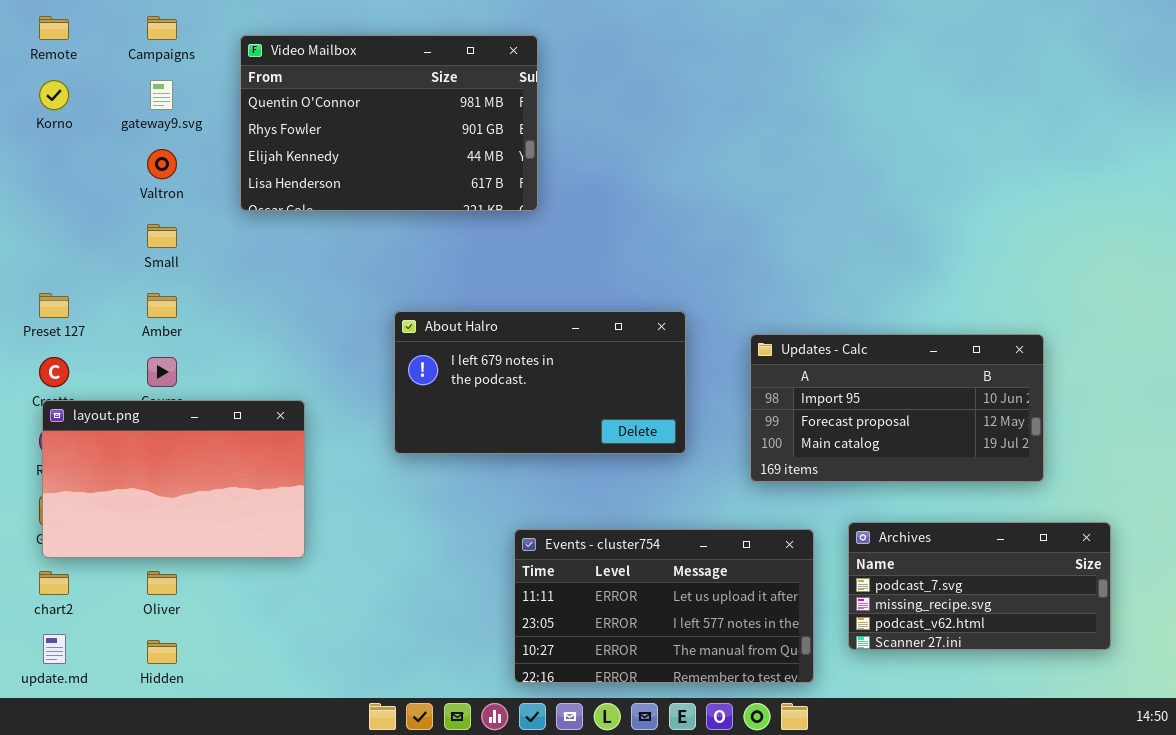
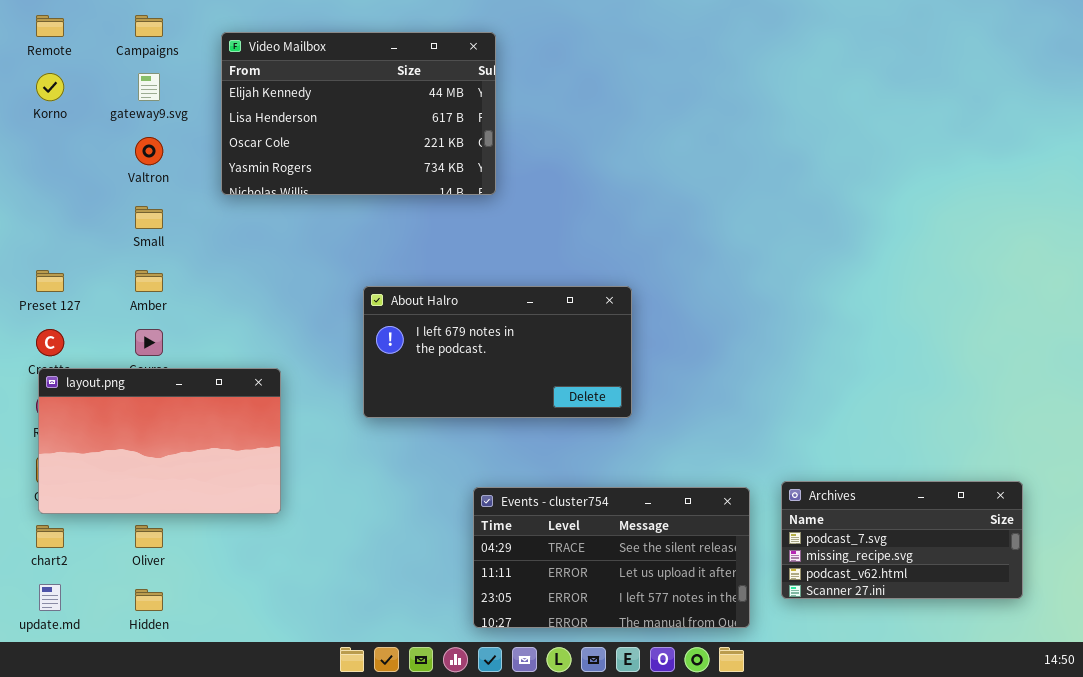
Video Mailbox: [240,35,538,211] -> [221,32,496,195], scrolled down 2 rows
Updates - Calc: [750,334,1044,482] -> none, closed
Events - cluster754: [514,529,814,683] -> [473,487,750,628], scrolled up 1 row

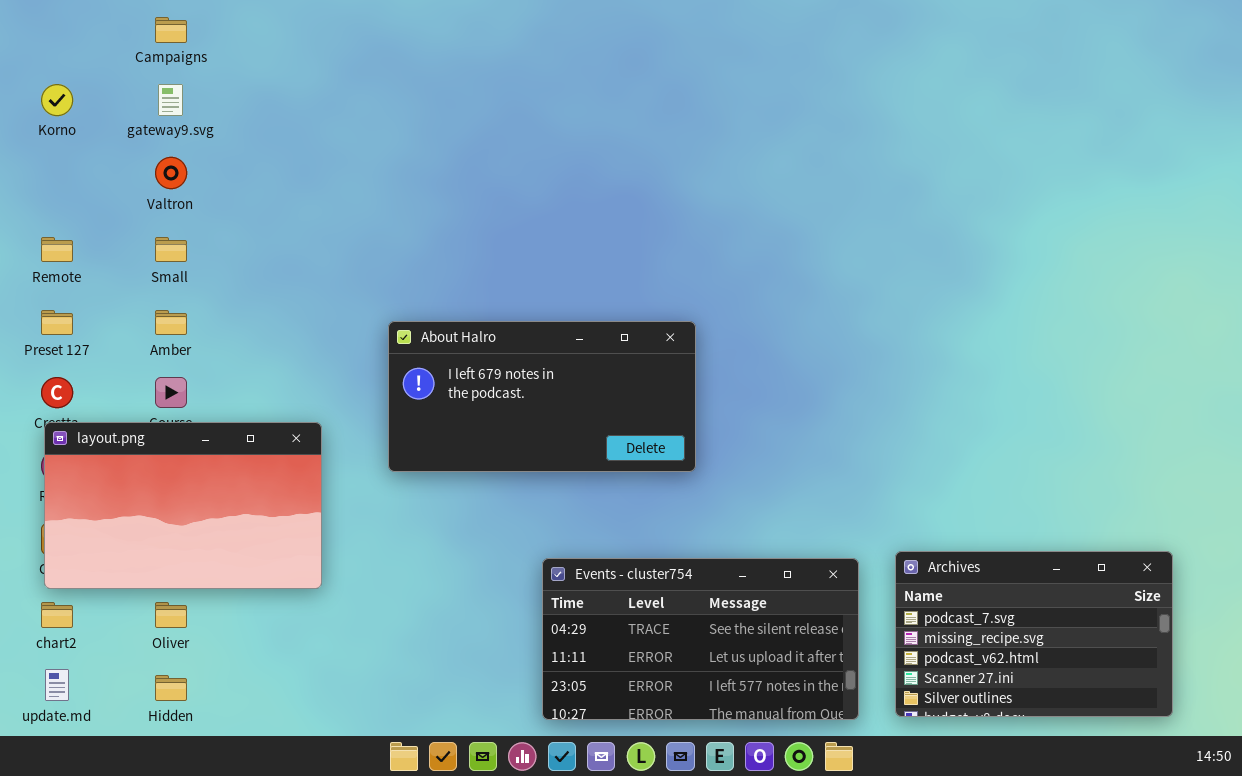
Remote: [36,15,64,37] -> [41,237,73,262], moved
Video Mailbox: [221,32,496,195] -> none, closed
About Halro: [363,286,632,418] -> [388,321,696,472], moved
Archives: [781,481,1023,599] -> [895,551,1173,717], resized

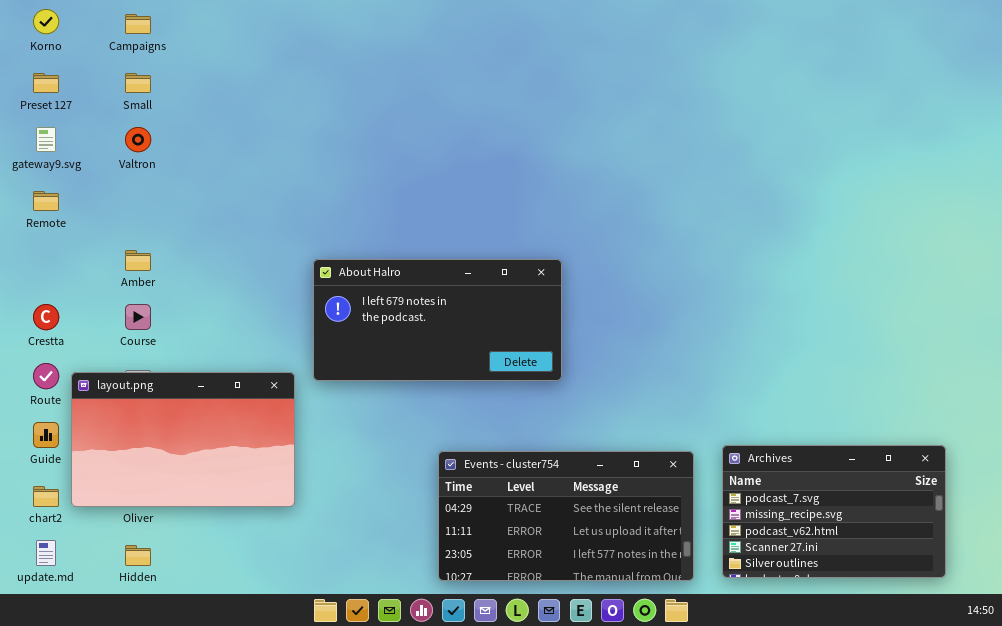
Korno: [41,84,73,116] -> [33,9,59,34], moved
gateway9.svg: [158,84,183,116] -> [36,127,56,152], moved
Small: [155,237,187,262] -> [125,73,151,93], moved
Preset 127: [41,310,73,335] -> [33,73,59,93], moved
layout.png: [44,422,322,589] -> [71,372,295,507], moved

